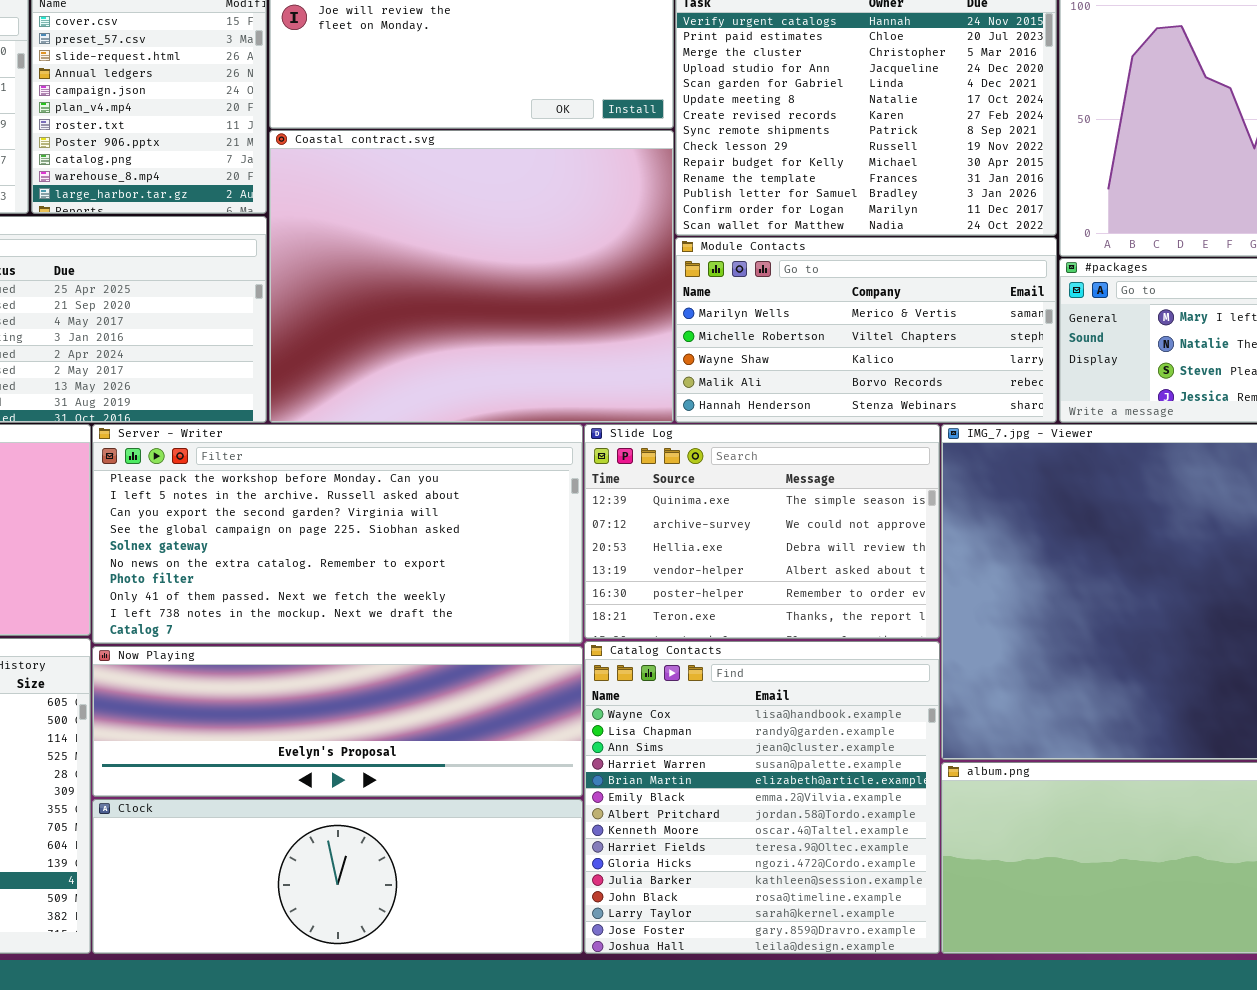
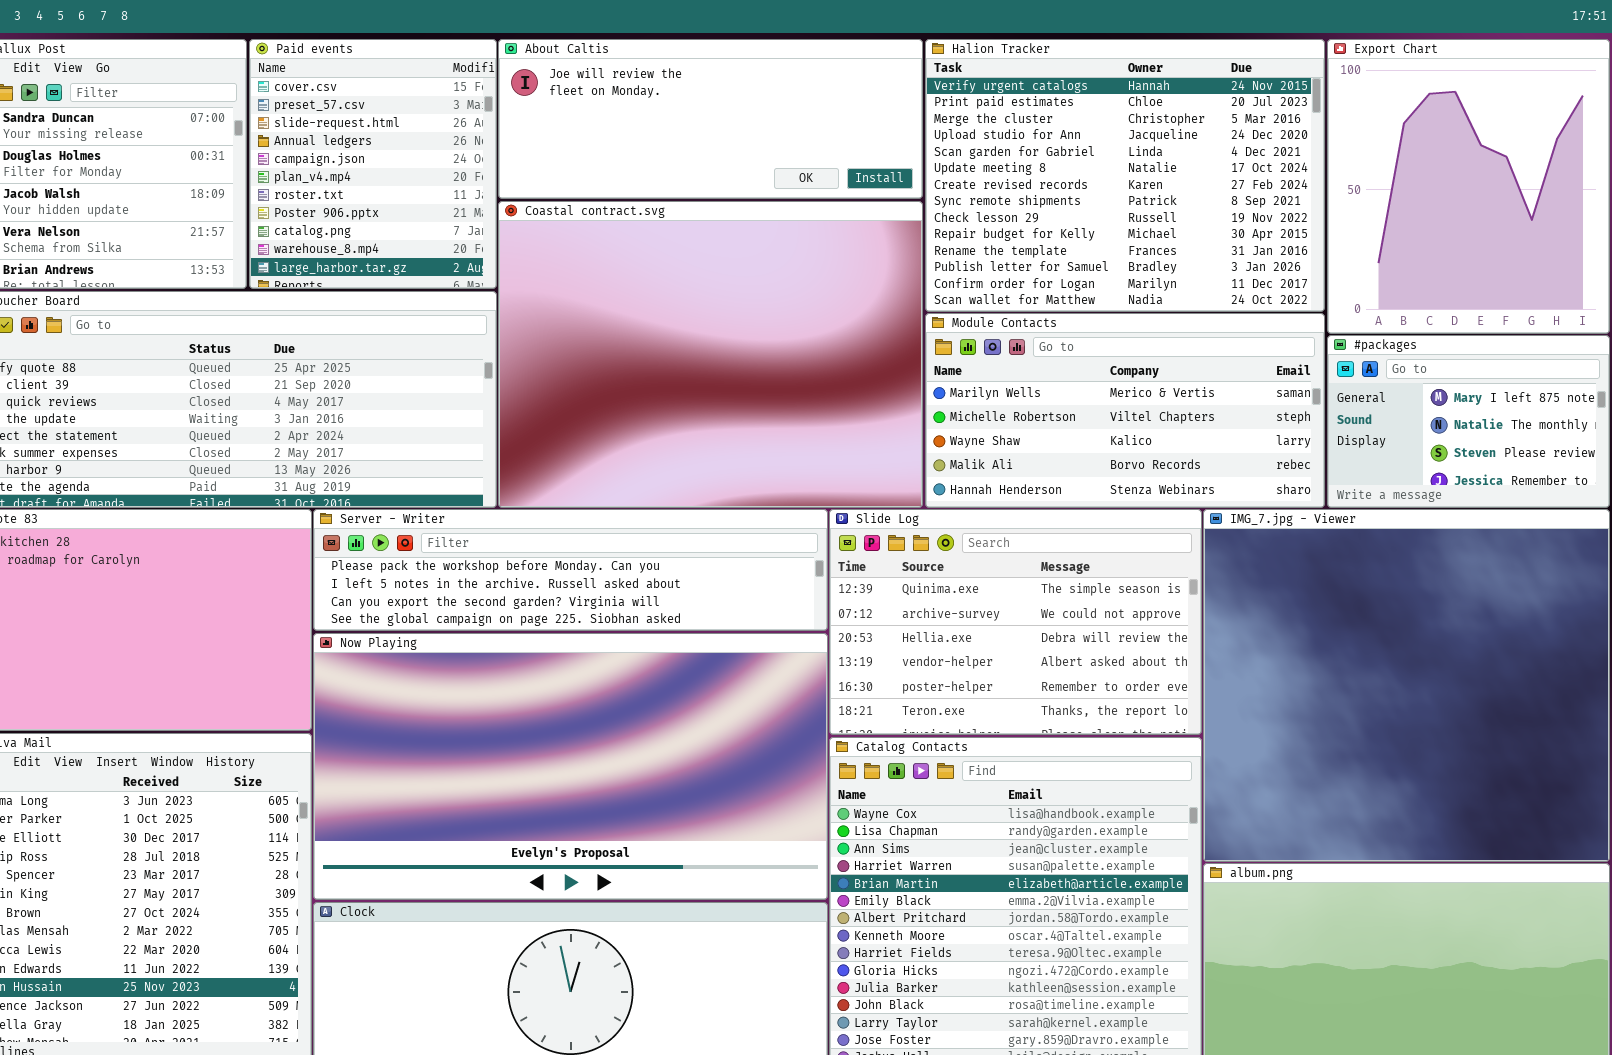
Server - Writer: [92,424,583,644] -> [313,509,828,631], resized
Now Playing: [92,646,583,797] -> [313,633,828,900], resized

